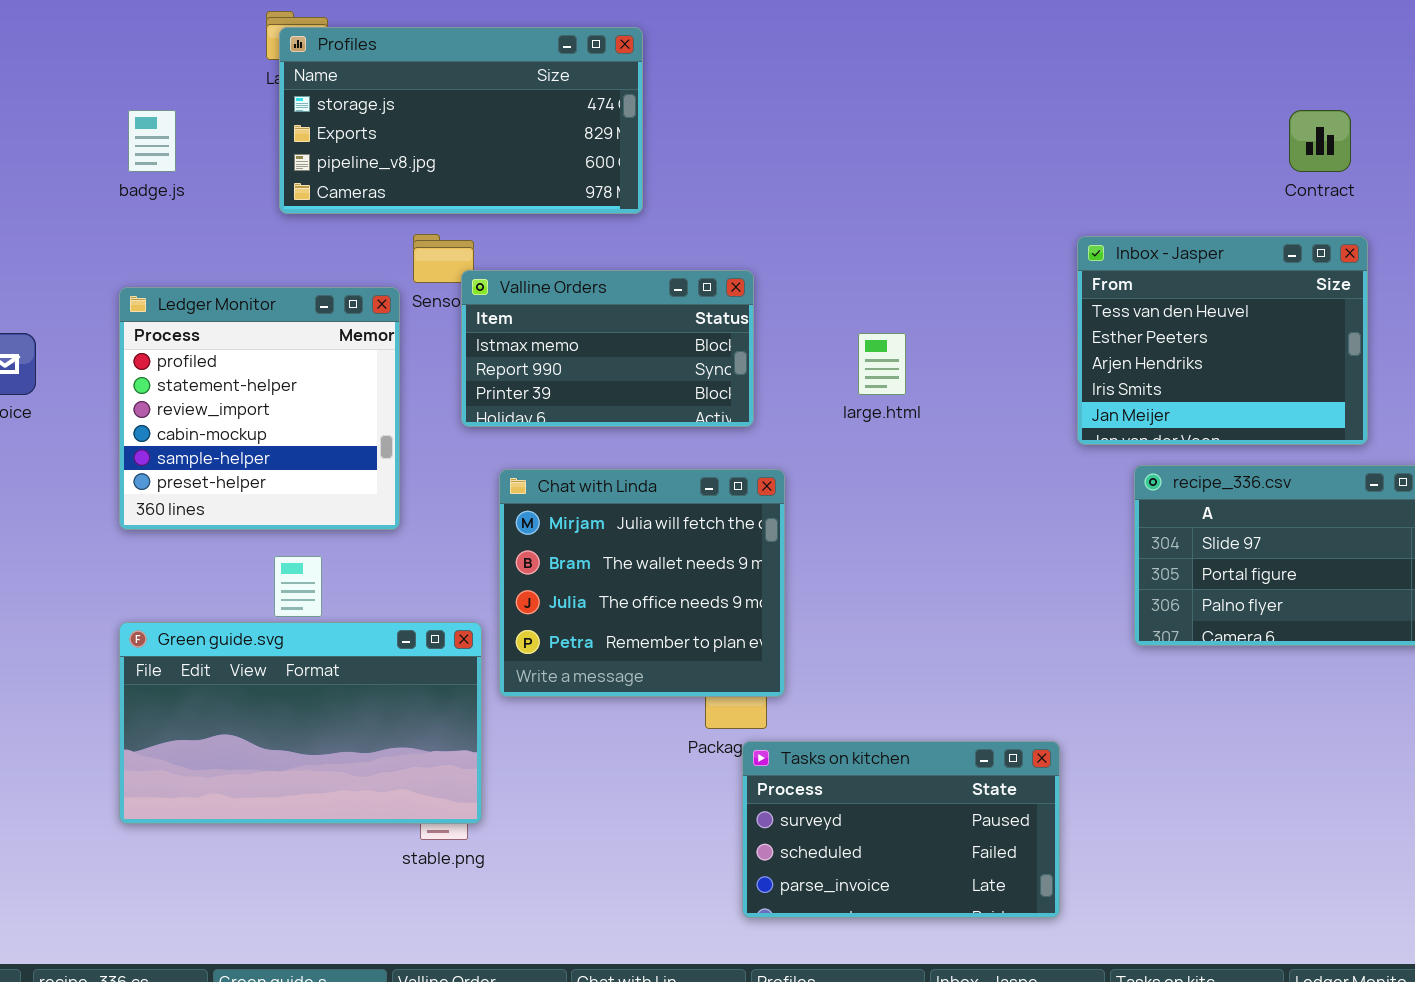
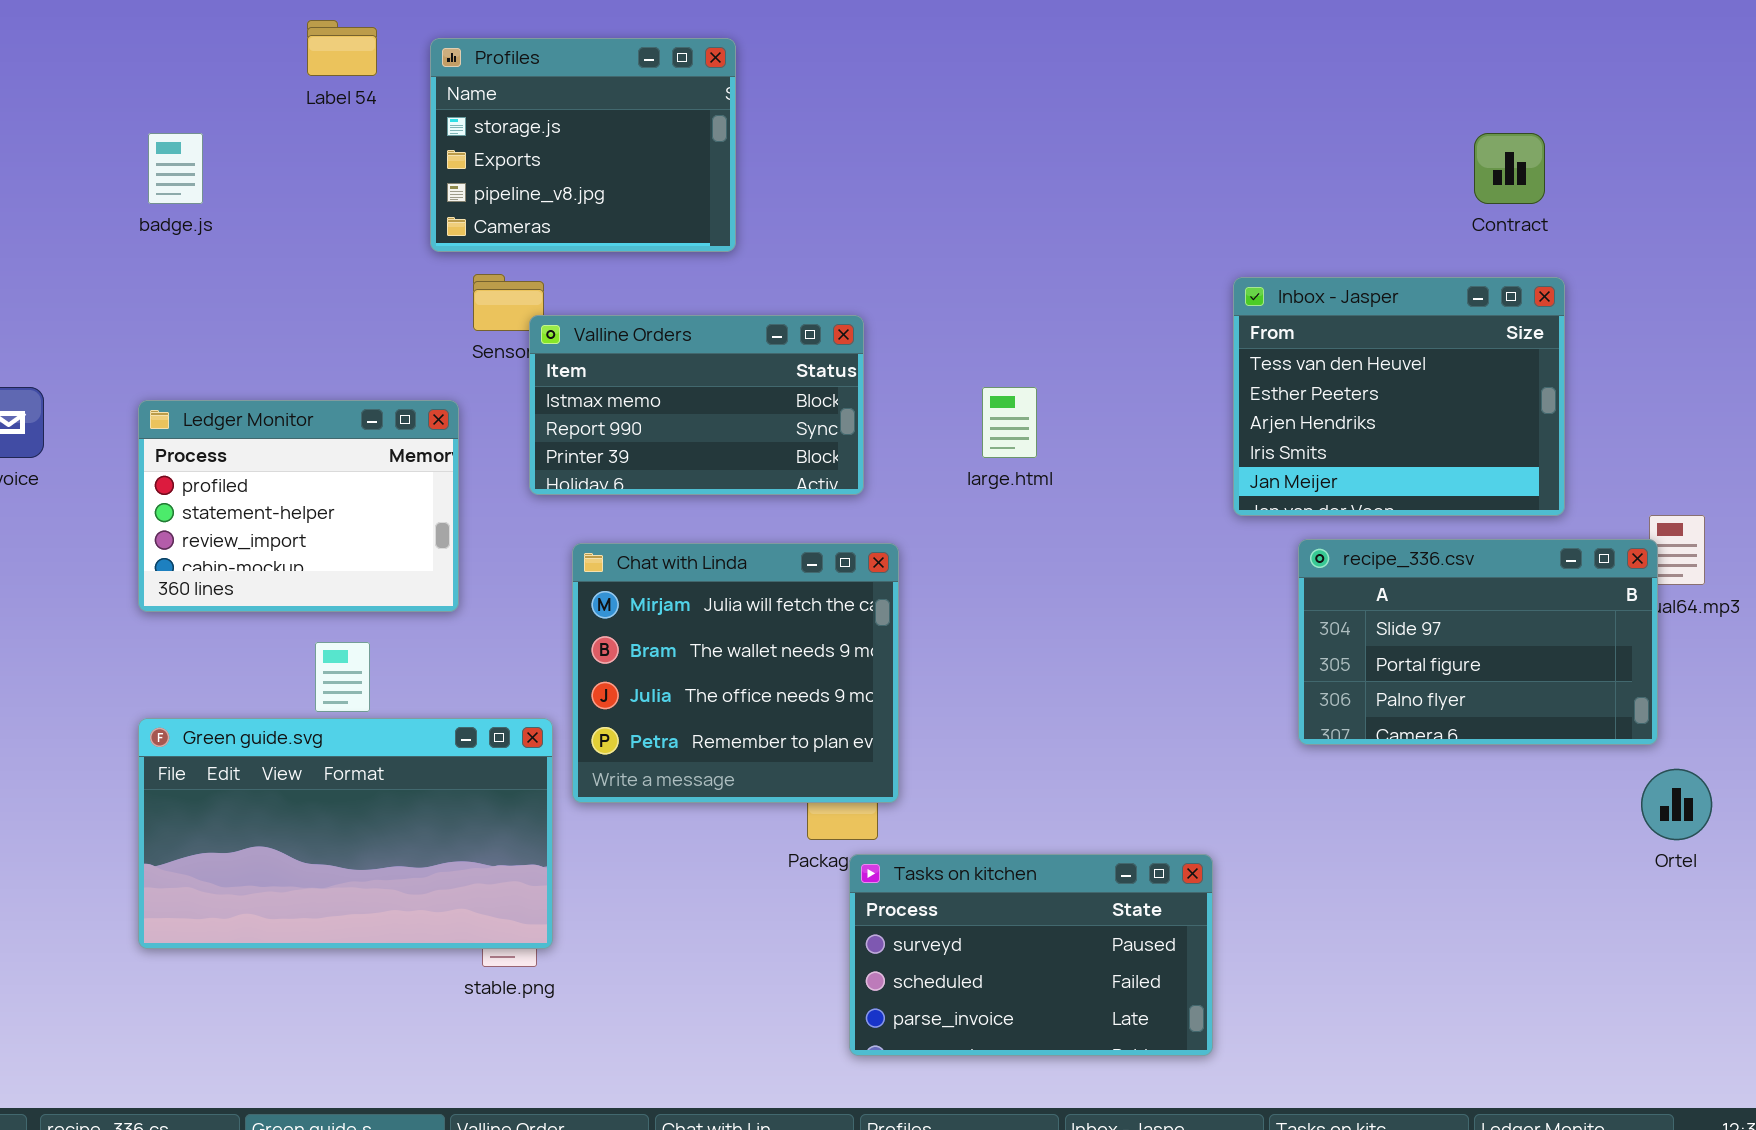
Profiles: [279,27,643,214] -> [430,38,736,252], resized
Ledger Monitor: [119,287,400,530] -> [138,400,459,612], resized

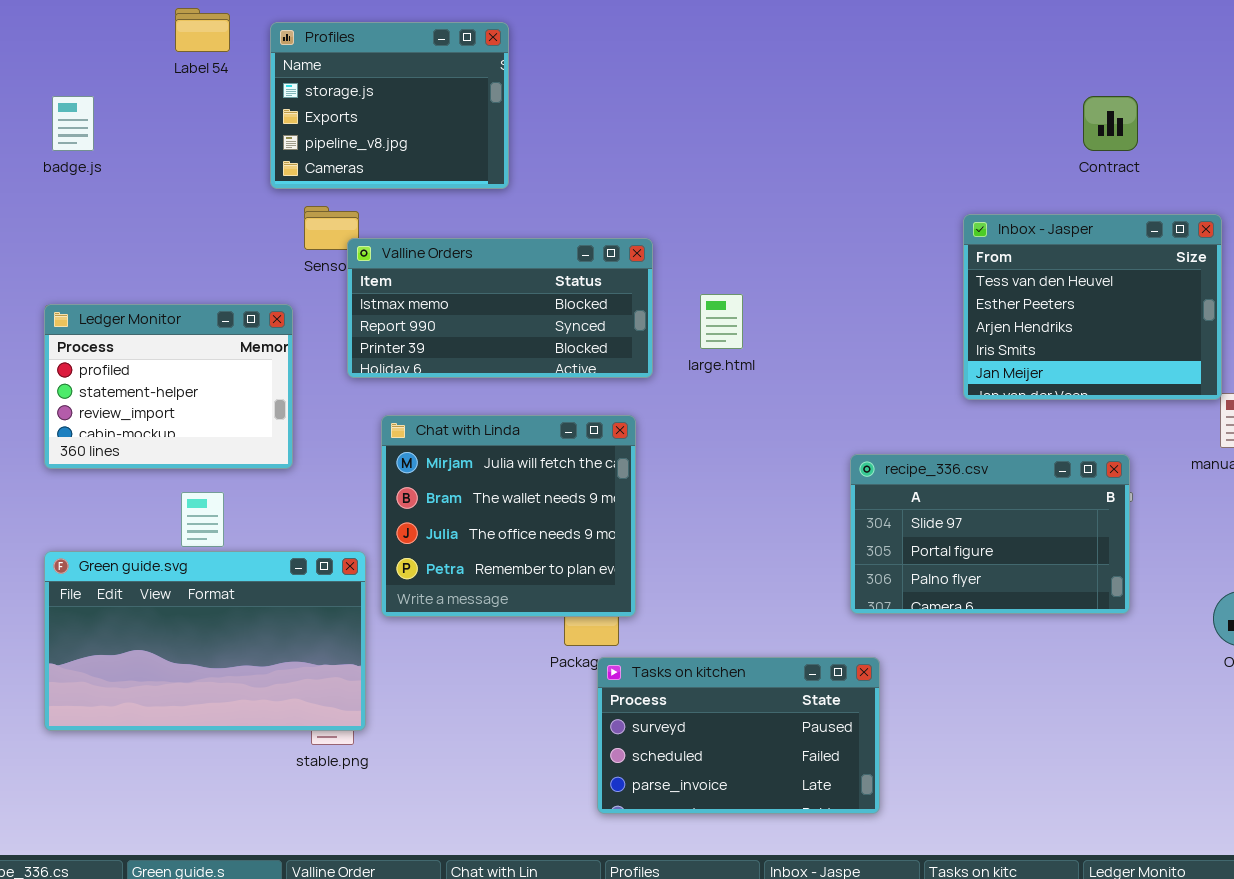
Inbox - Jasper: [1233,277,1565,516] -> [963,214,1222,400], moved
Valline Orders: [529,315,864,495] -> [347,238,653,378], resized
recipe_336.csv: [1298,539,1658,745] -> [850,454,1130,614], moved

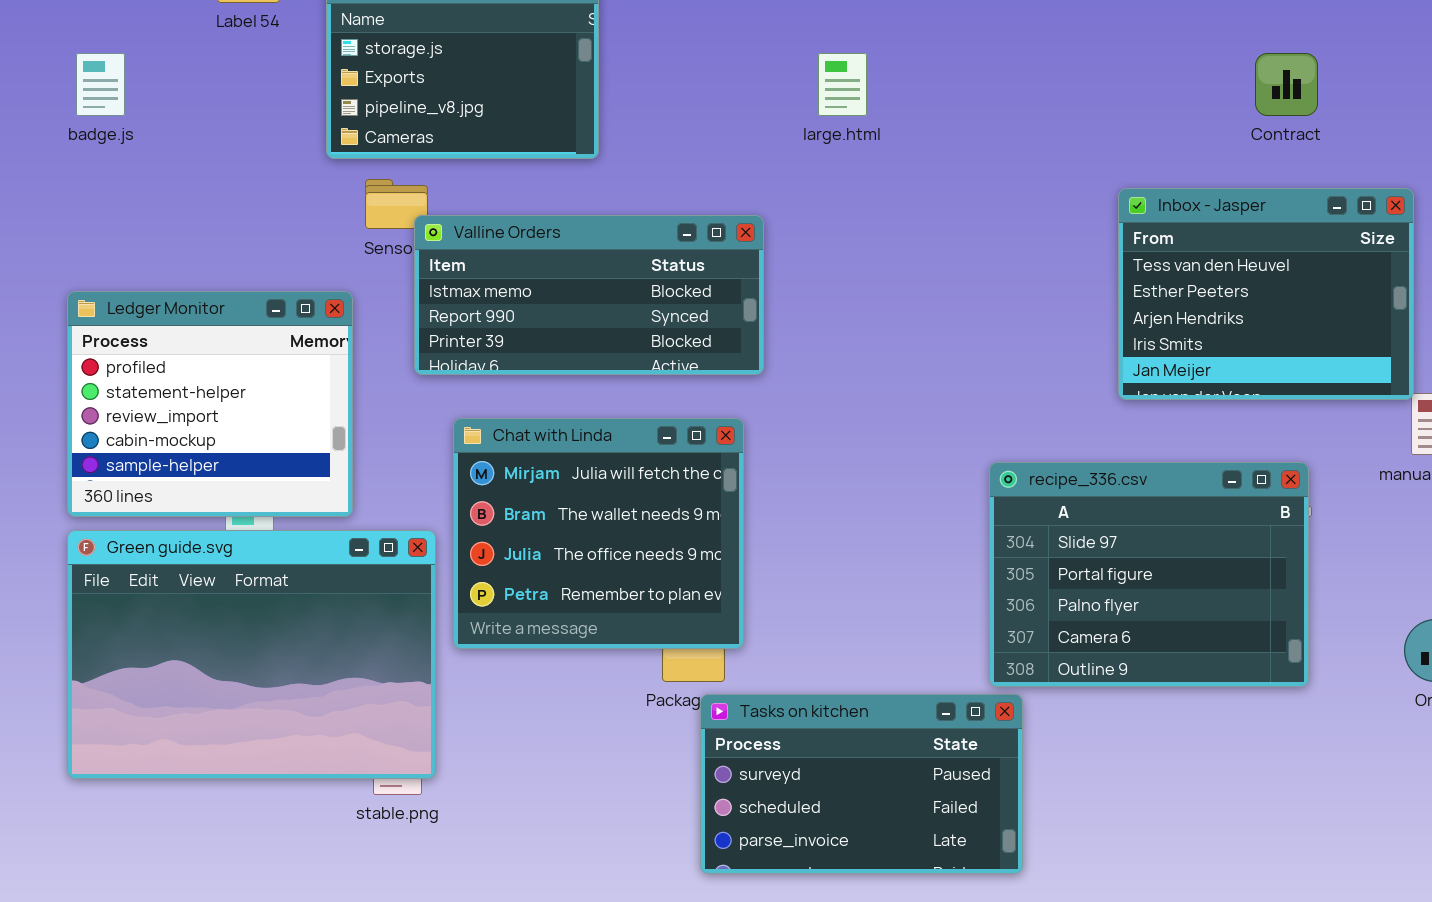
large.html: [700,294,743,349] -> [818,53,867,116], moved
Ledger Monitor: [44,304,293,469] -> [67,291,353,517], resized
recipe_336.csv: [850,454,1130,614] -> [989,462,1309,687], resized
Green guide.svg: [44,551,366,731] -> [67,530,436,779], resized

